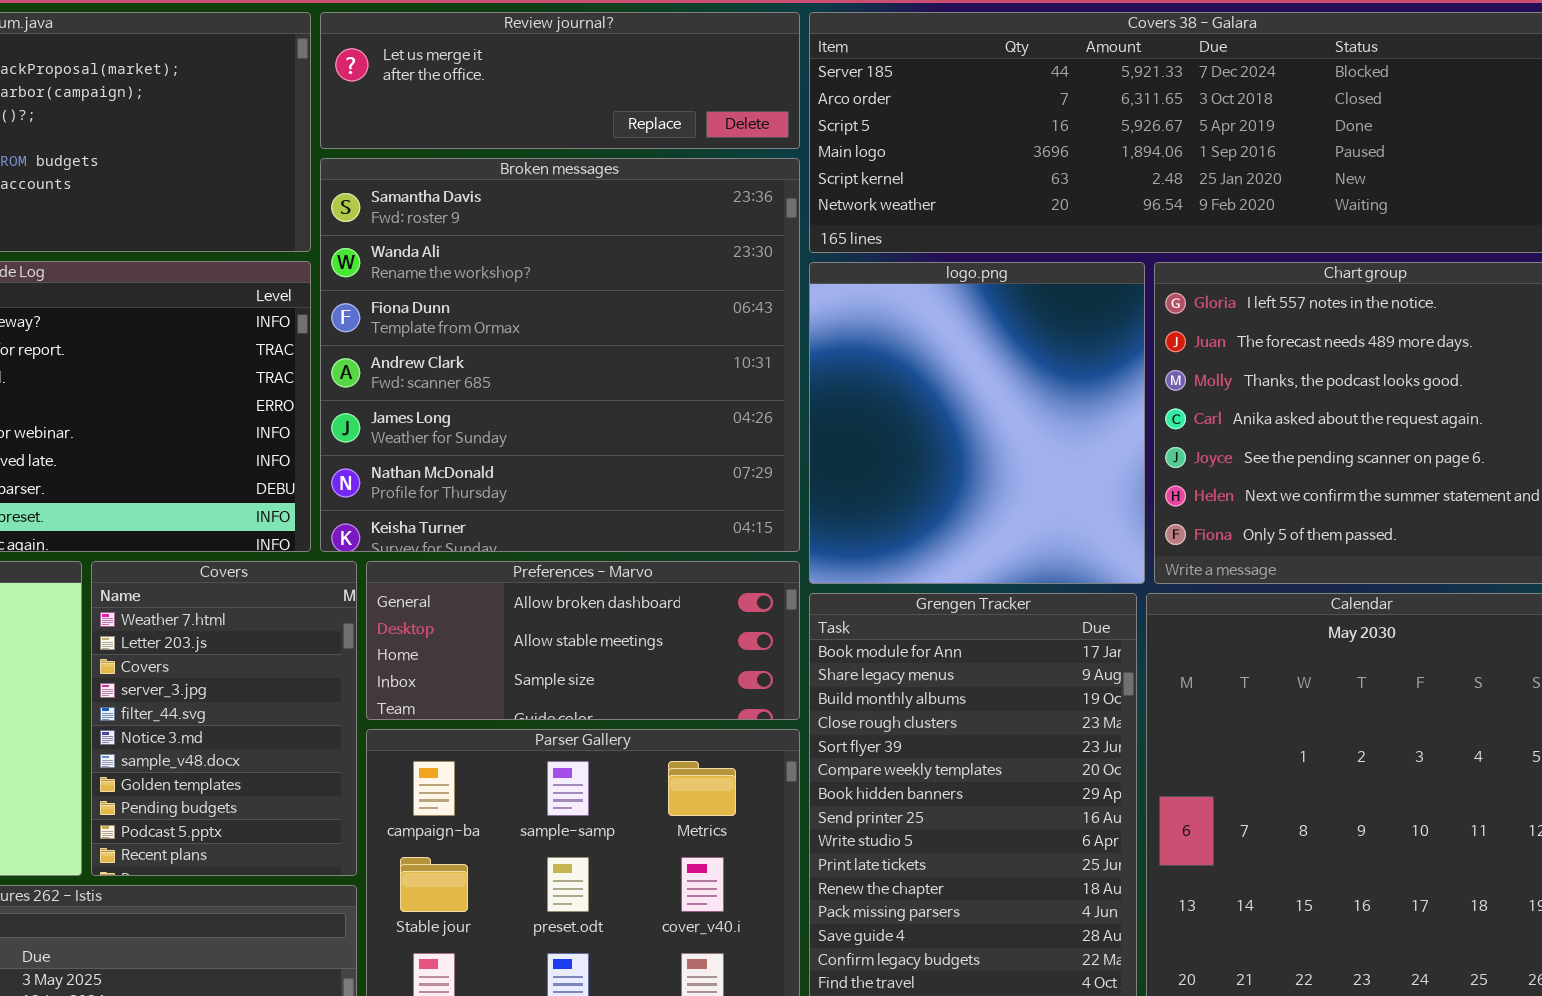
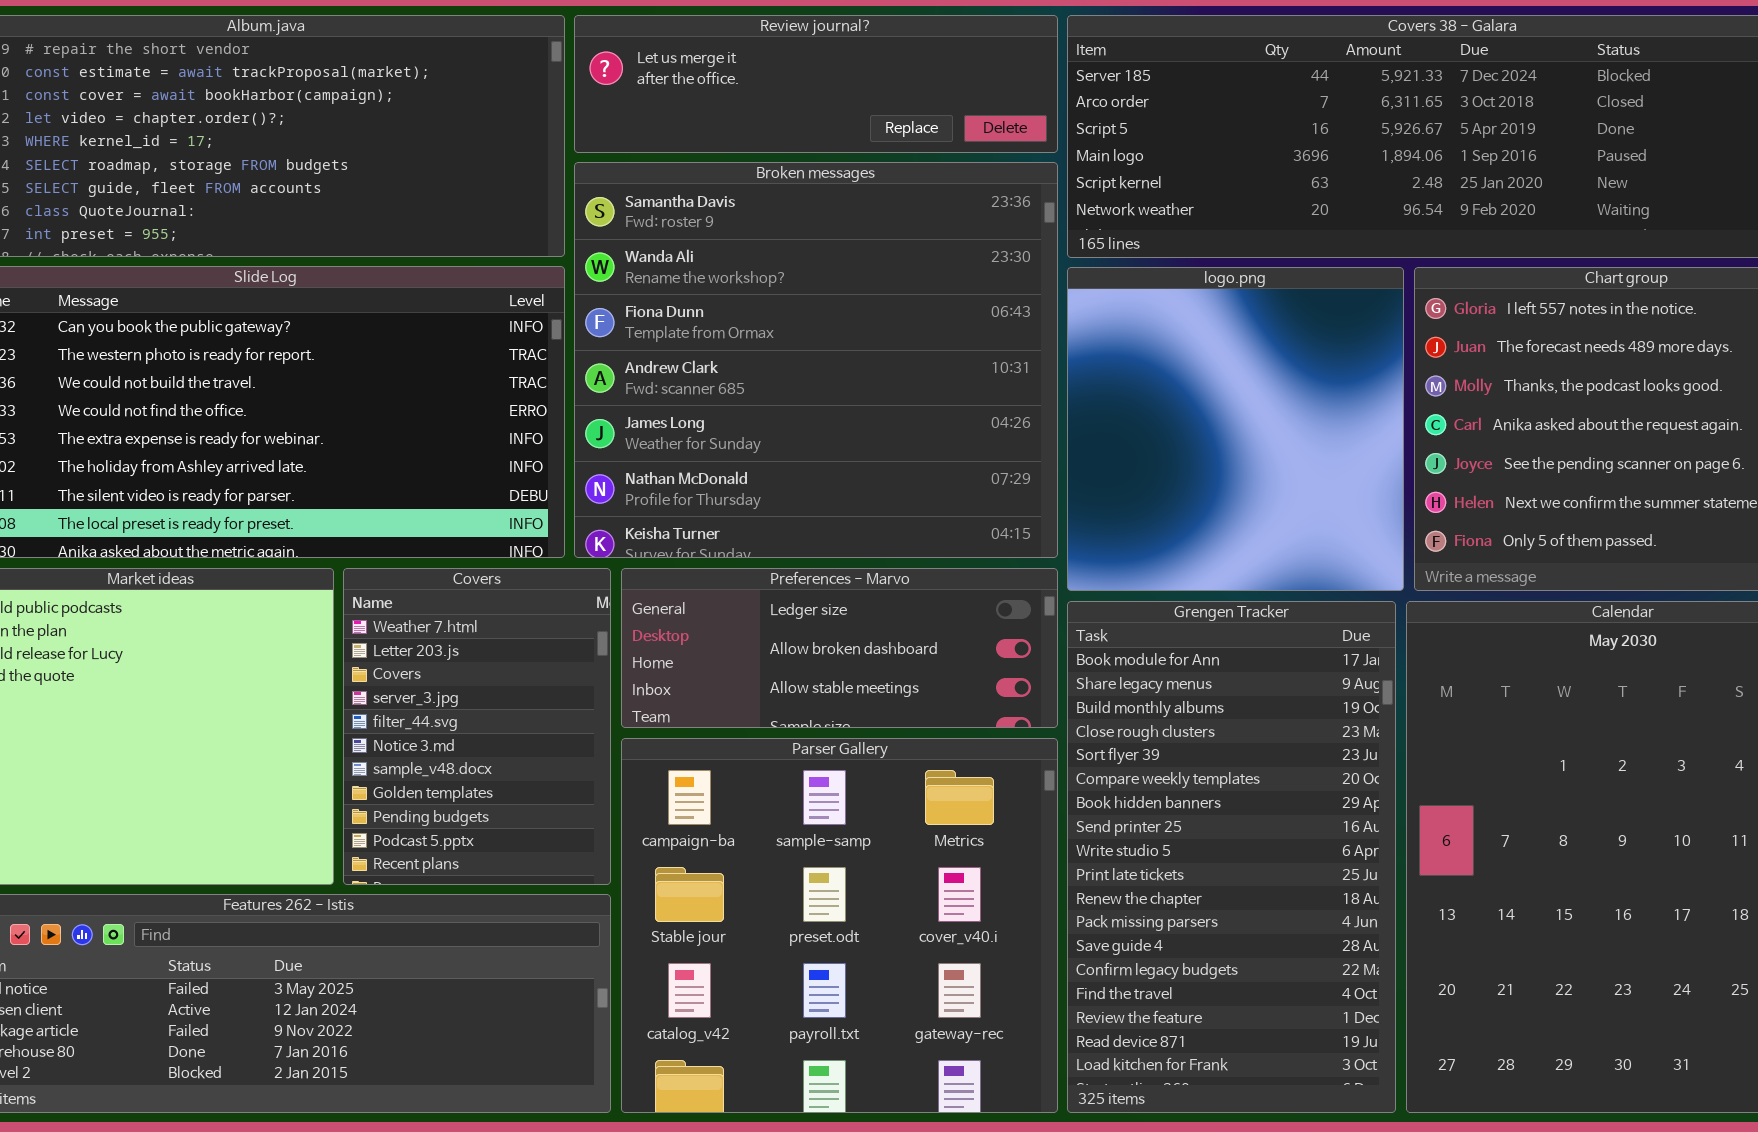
Preferences - Marvo: [366,561,800,720] -> [621,568,1058,728], scrolled up 1 row

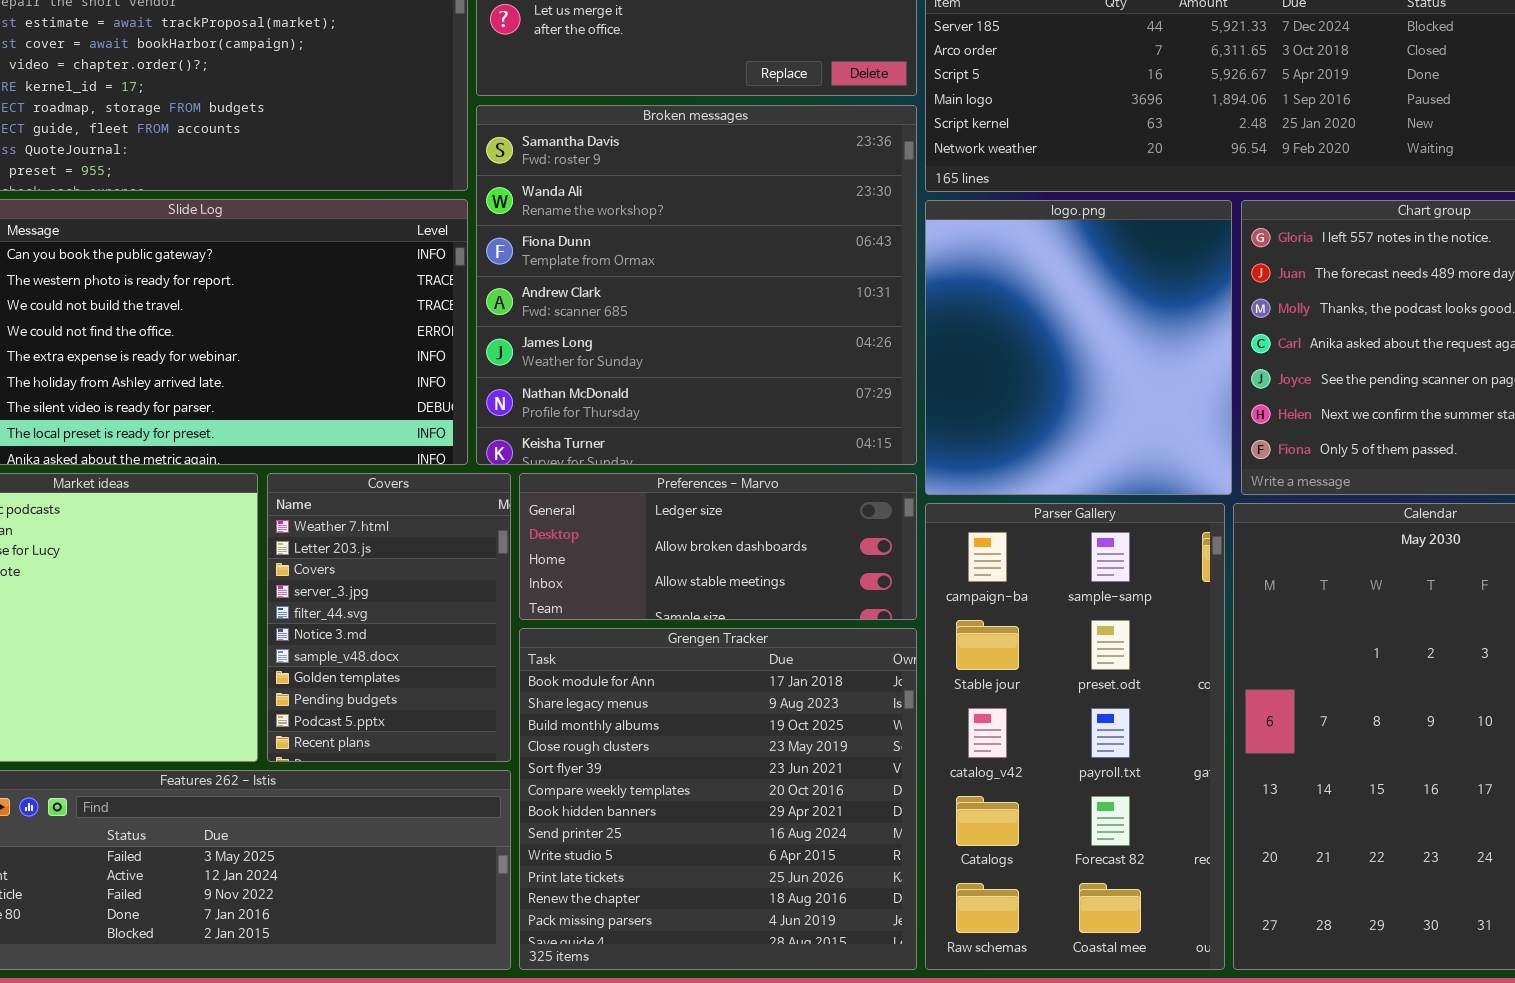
Grengen Tracker: [1067,601,1396,1113] -> [519,628,917,970], moved, resized
Parser Gallery: [621,738,1058,1113] -> [925,503,1225,970], moved, resized

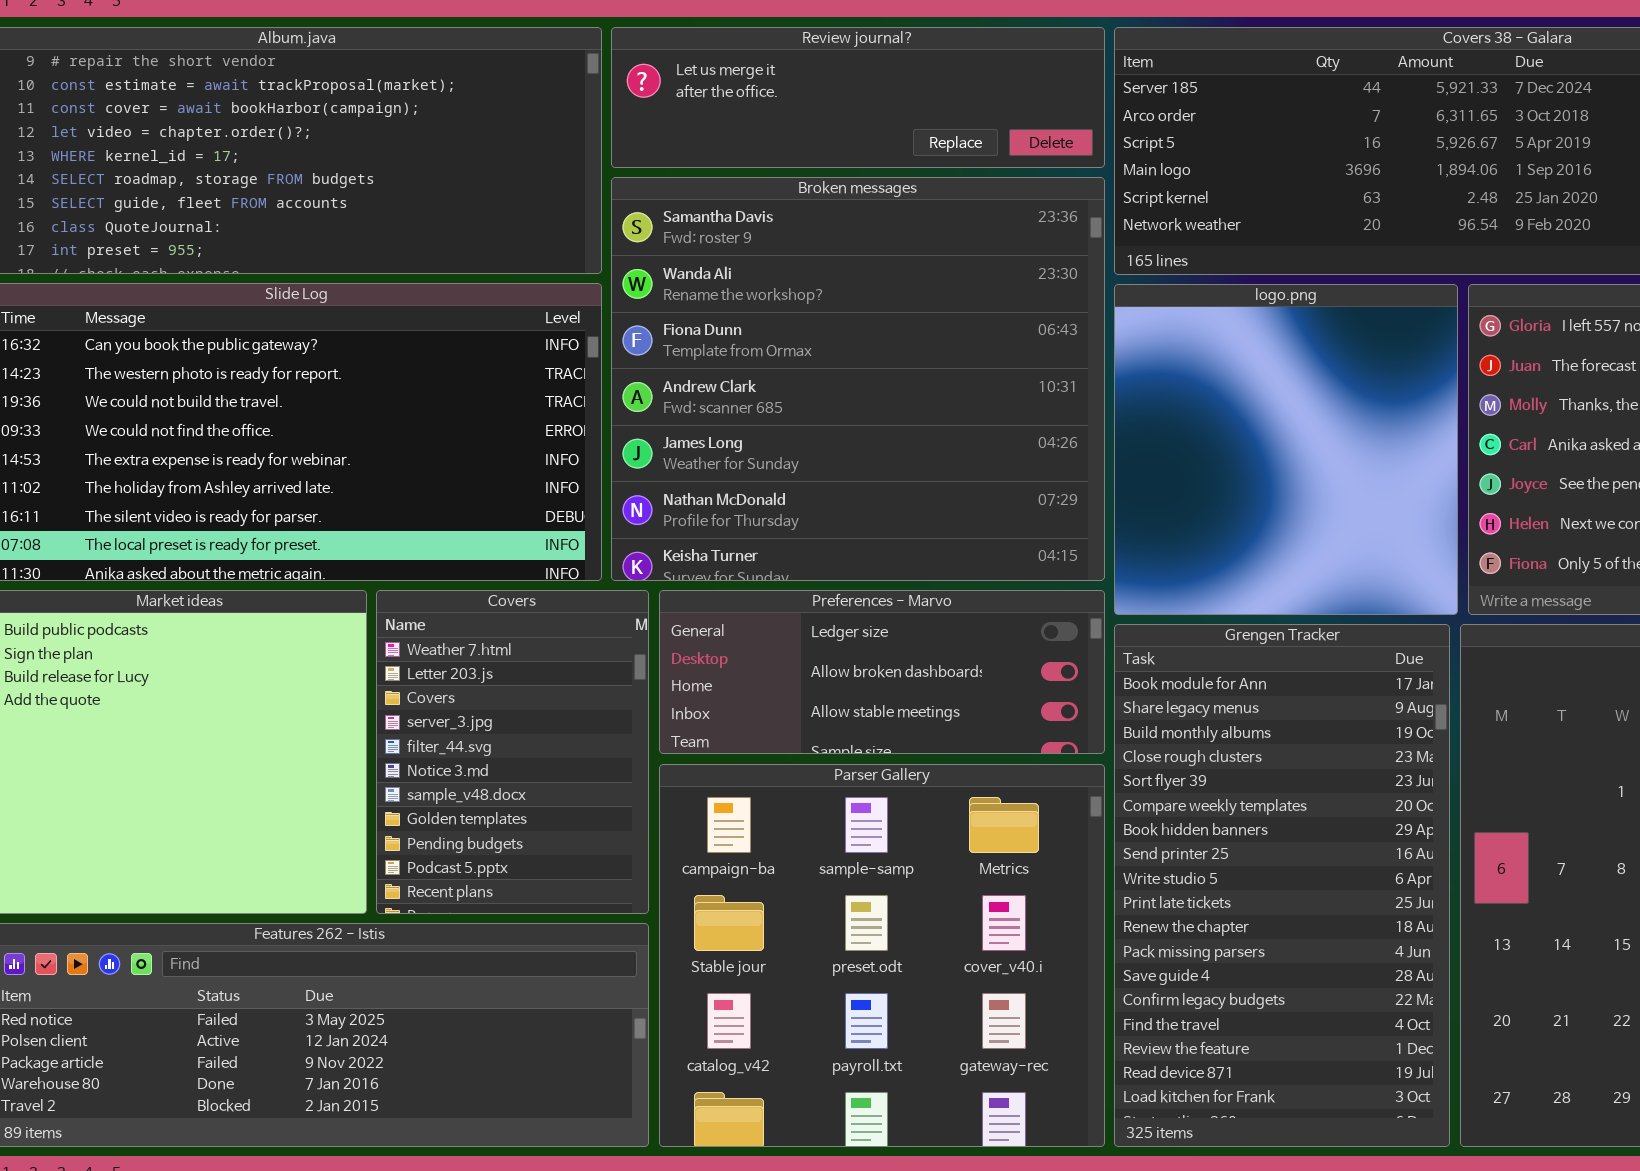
Parser Gallery: [925,503,1225,970] -> [659,764,1105,1147], moved, resized
Grengen Tracker: [519,628,917,970] -> [1114,624,1450,1147], moved, resized

